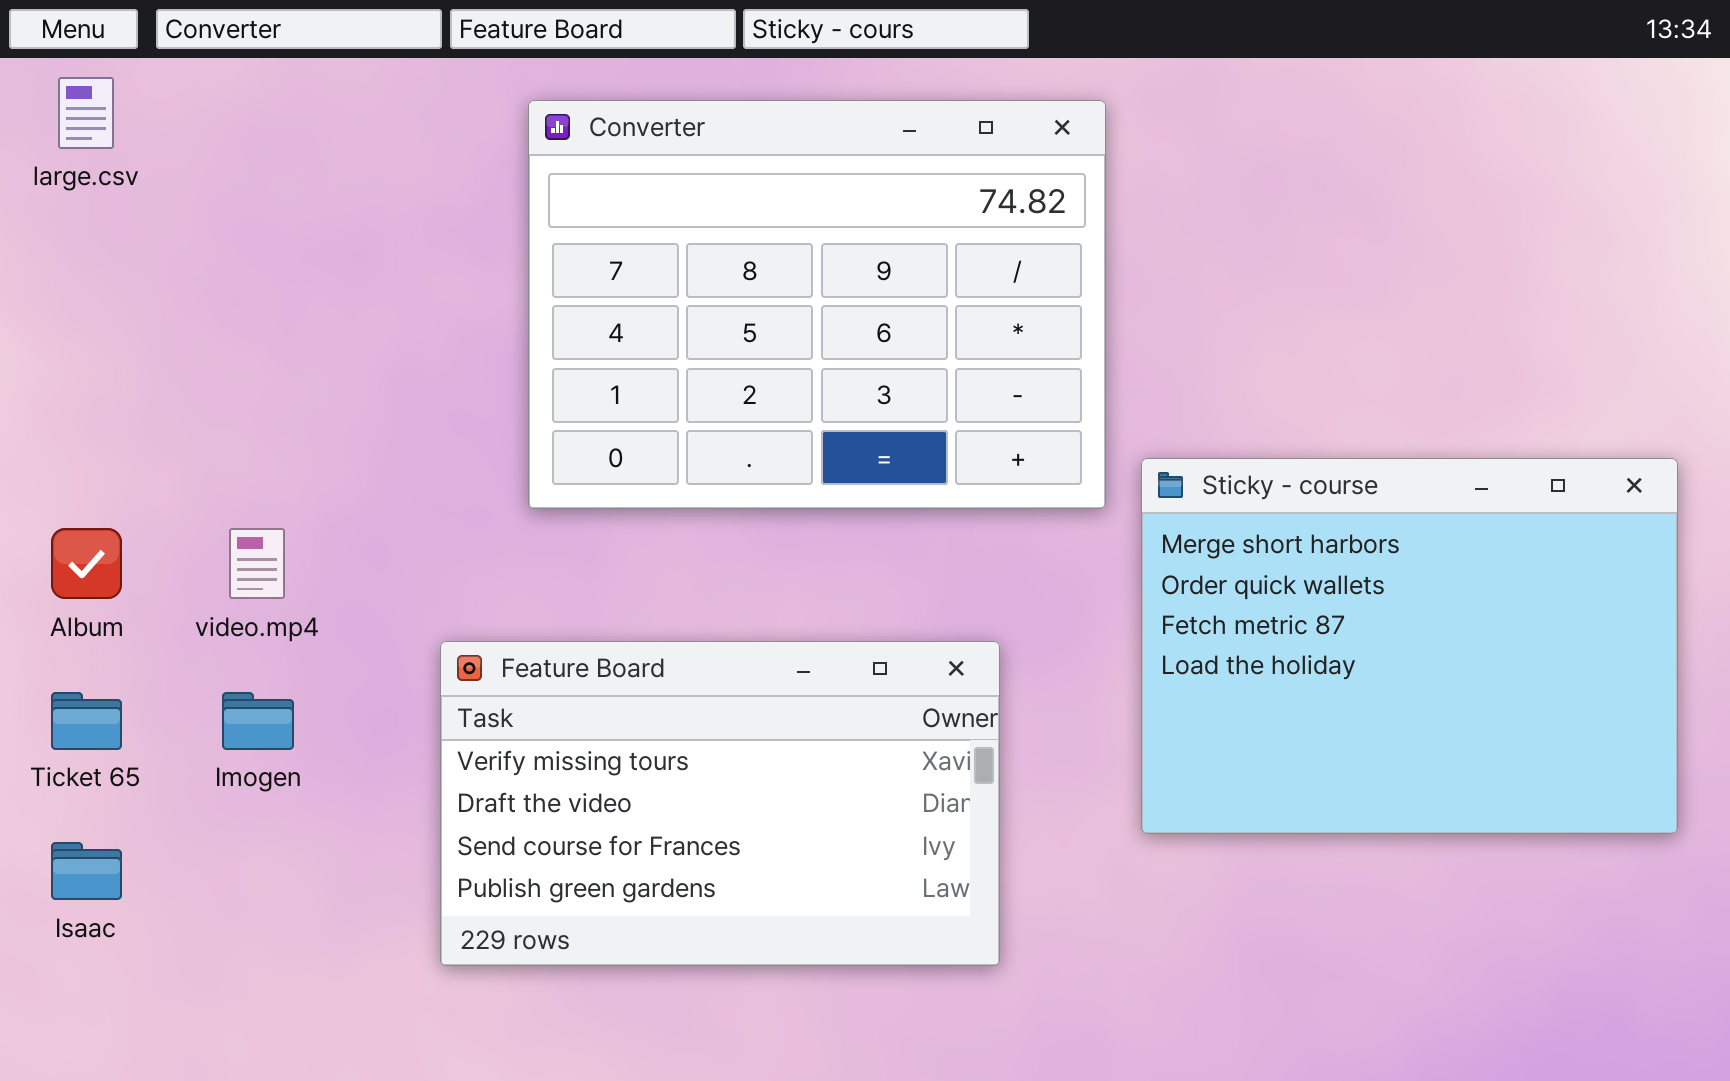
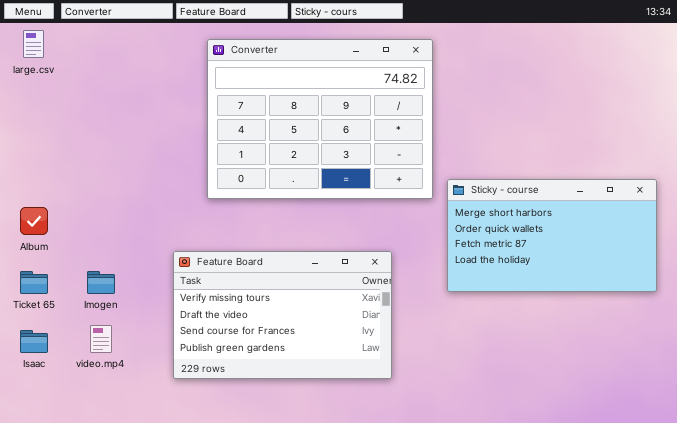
Sticky - course: [1141,458,1678,834] -> [447,179,657,292], resized
video.mp4: [229,528,285,599] -> [90,325,112,353], moved

